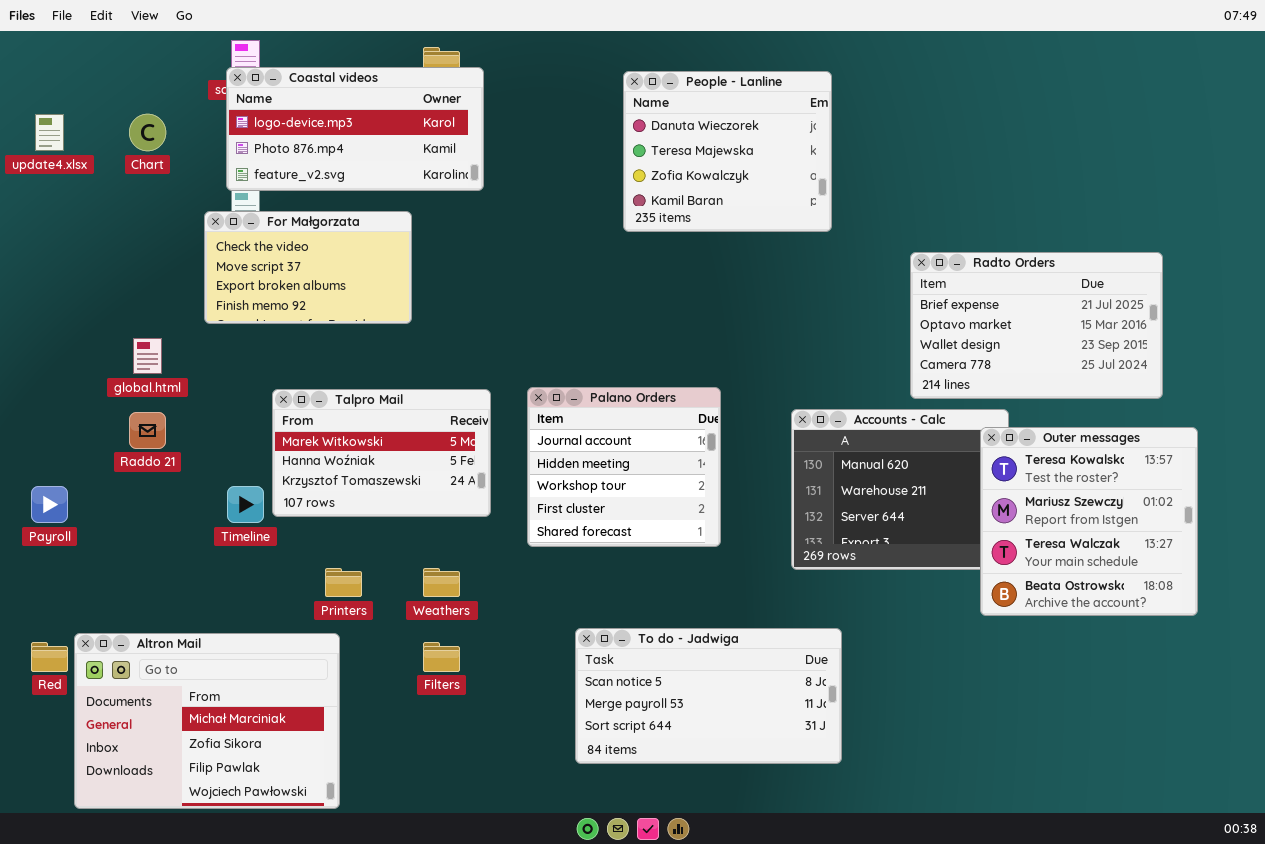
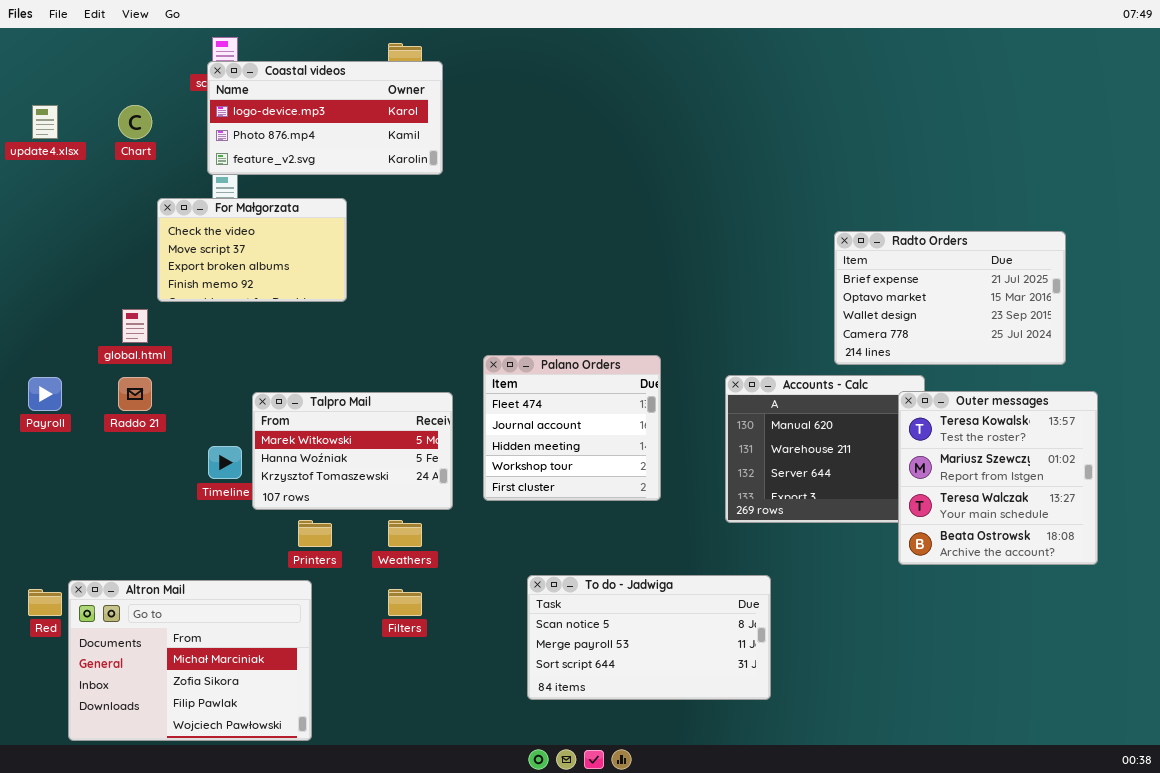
People - Lanline: [623,71,832,232] -> none, closed
For Małgorzata: [204,211,412,324] -> [157,198,347,302], moved
Palano Orders: [527,387,721,547] -> [483,355,661,501], scrolled up 1 row
Talpro Mail: [272,389,491,517] -> [252,392,453,510], moved
Payroll: [31,486,68,523] -> [28,377,62,411], moved

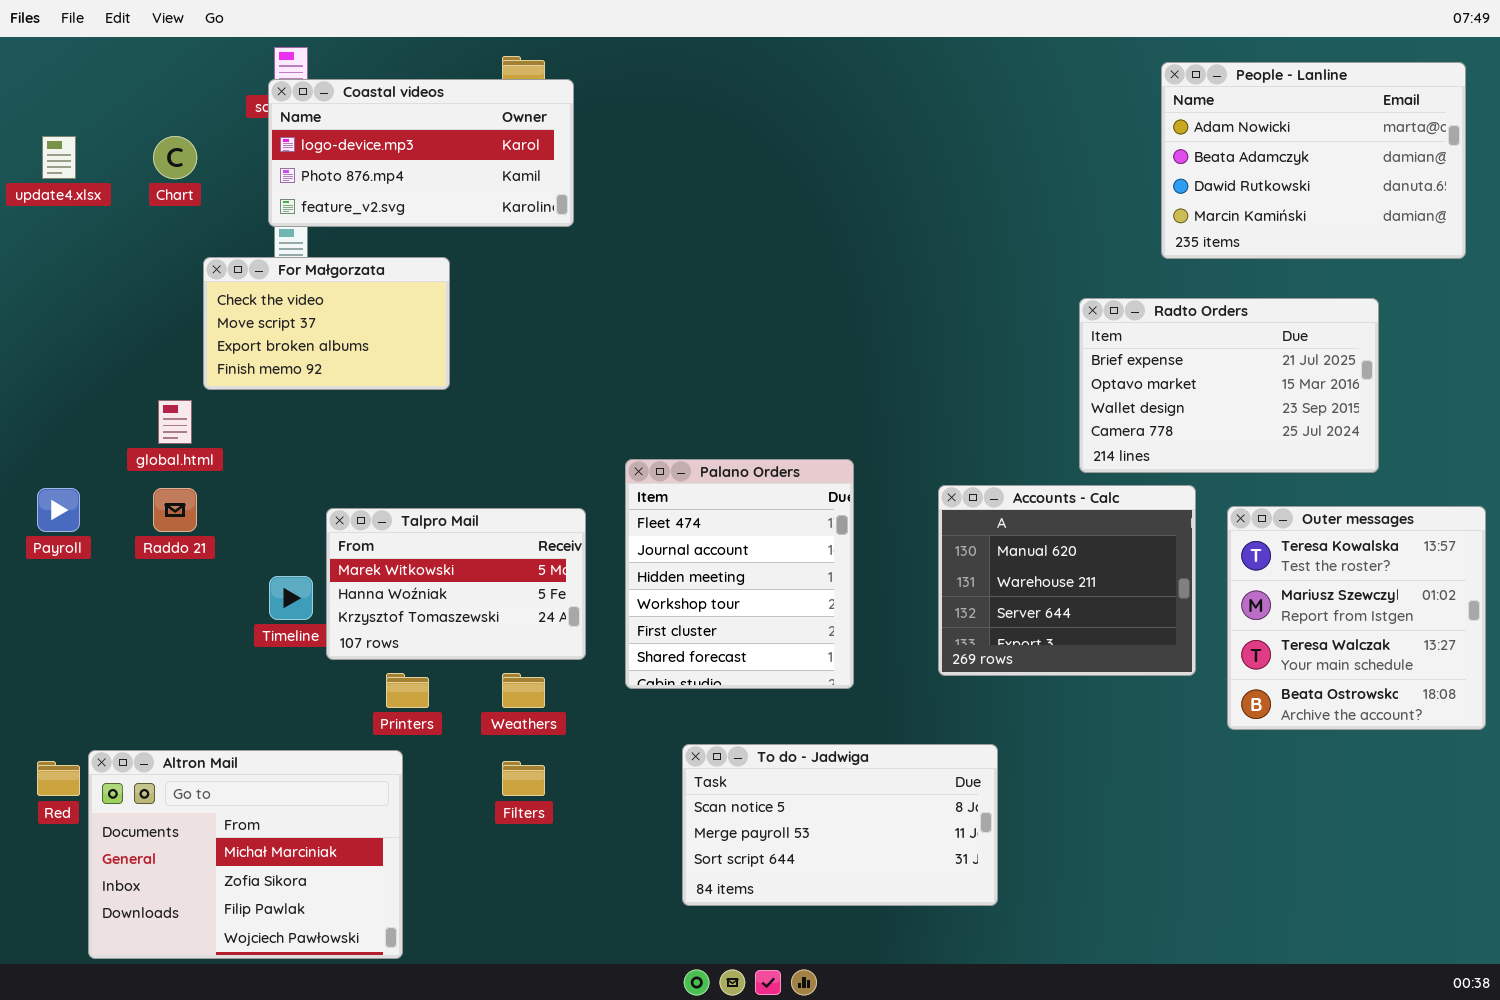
People - Lanline: none -> [1161,62,1466,259], opened
Palano Orders: [483,355,661,501] -> [625,459,854,689], resized
Outer messages: [898,391,1098,565] -> [1227,506,1486,730], moved

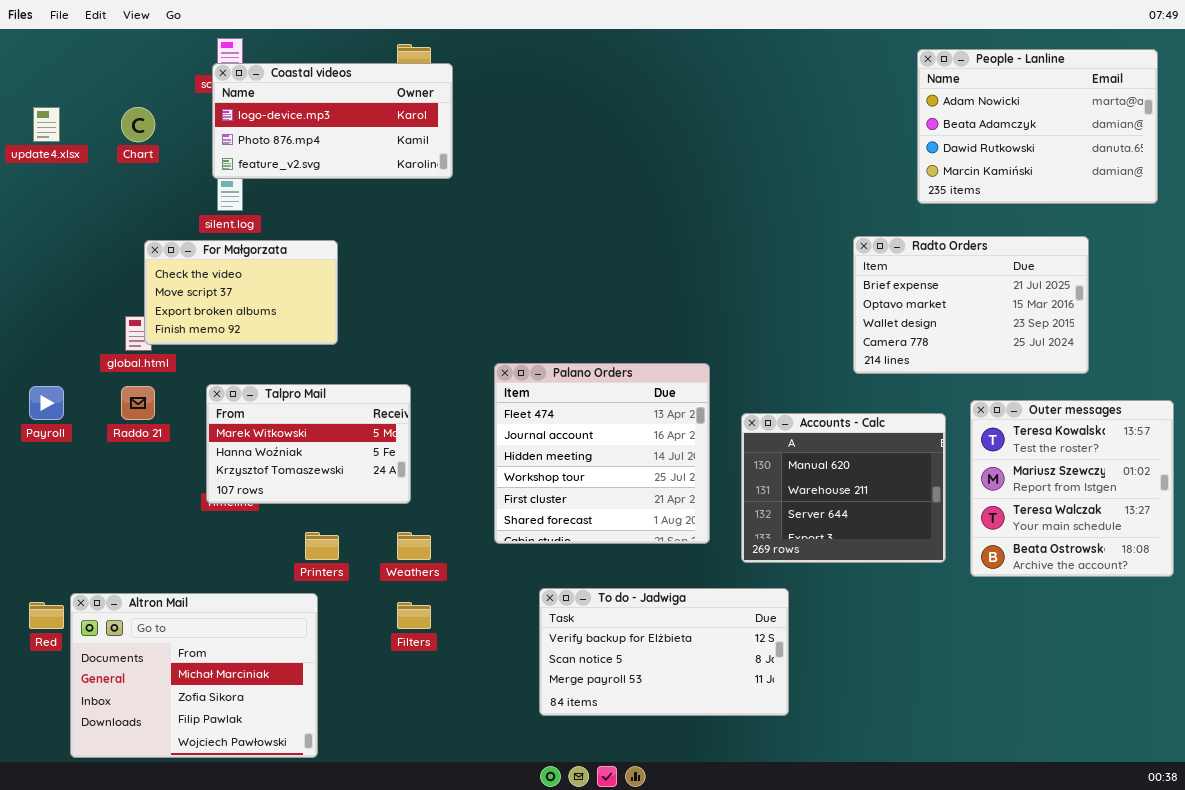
For Małgorzata: [203,257,450,390] -> [144,240,338,345], moved
Palano Orders: [625,459,854,689] -> [494,363,710,544], resized
Accounts - Calc: [938,485,1196,676] -> [741,413,946,563], moved
Talpro Mail: [326,508,586,660] -> [206,384,411,504], moved
To do - Jadwiga: [682,744,998,906] -> [539,588,789,716], scrolled up 1 row

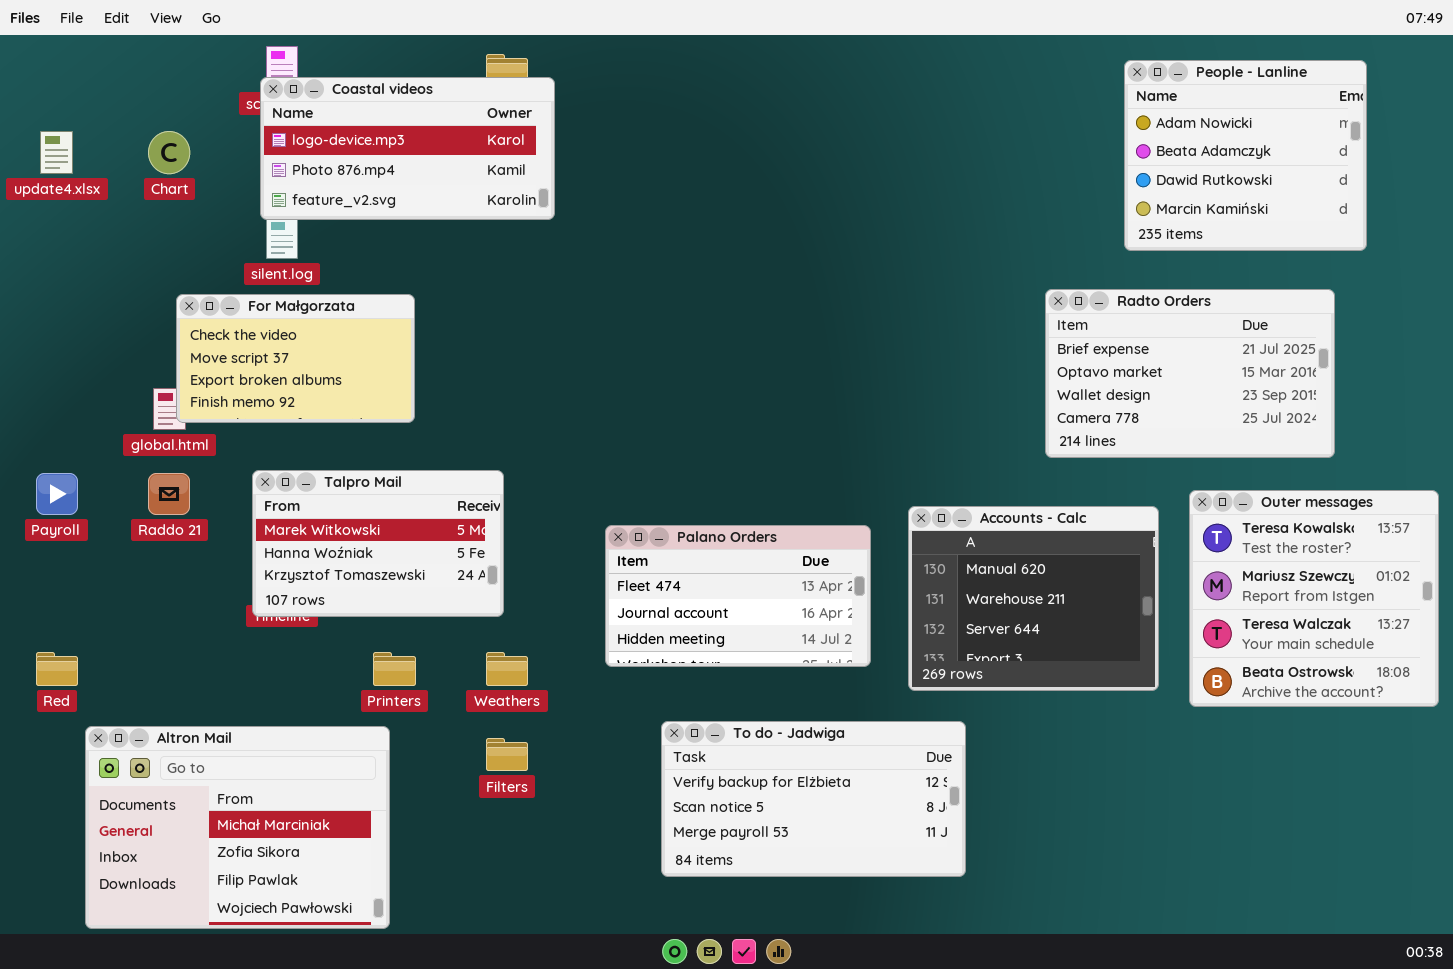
People - Lanline: [917,49,1158,204] -> [1124,60,1367,251], resized
Palano Orders: [494,363,710,544] -> [605,525,871,667], resized
Red: [29,602,64,629] -> [36,652,78,686], moved

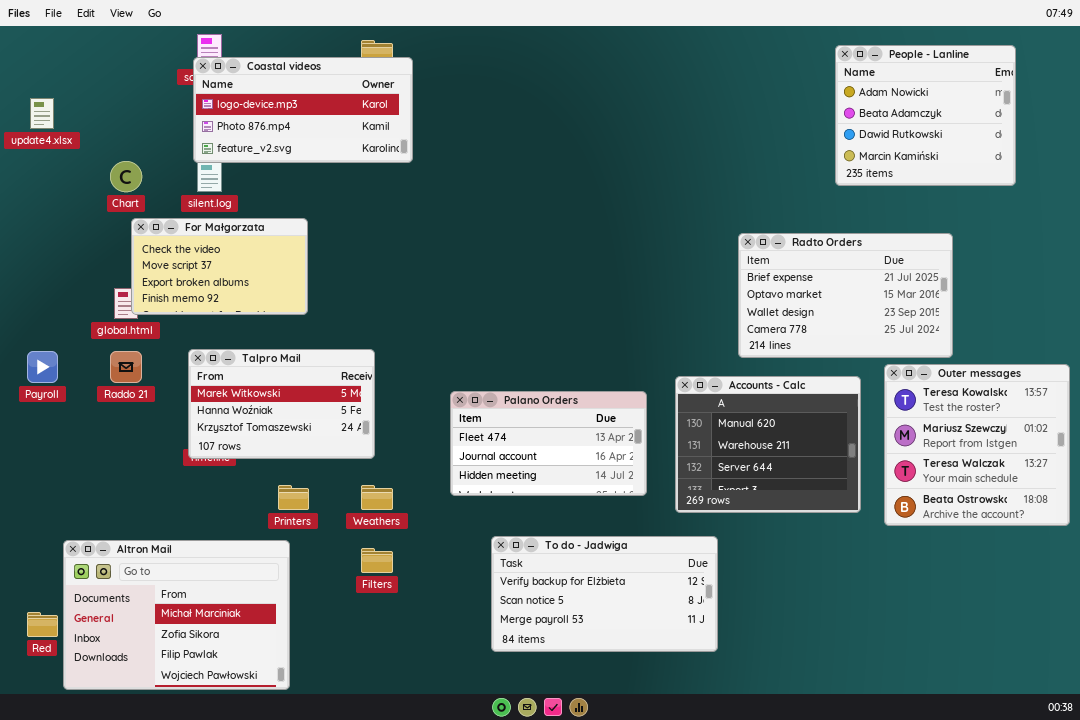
Chart: [148,131,190,174] -> [110,161,142,192], moved
Radto Orders: [1045,289,1335,458] -> [738,233,953,358], moved
Red: [36,652,78,686] -> [27,612,58,637], moved

